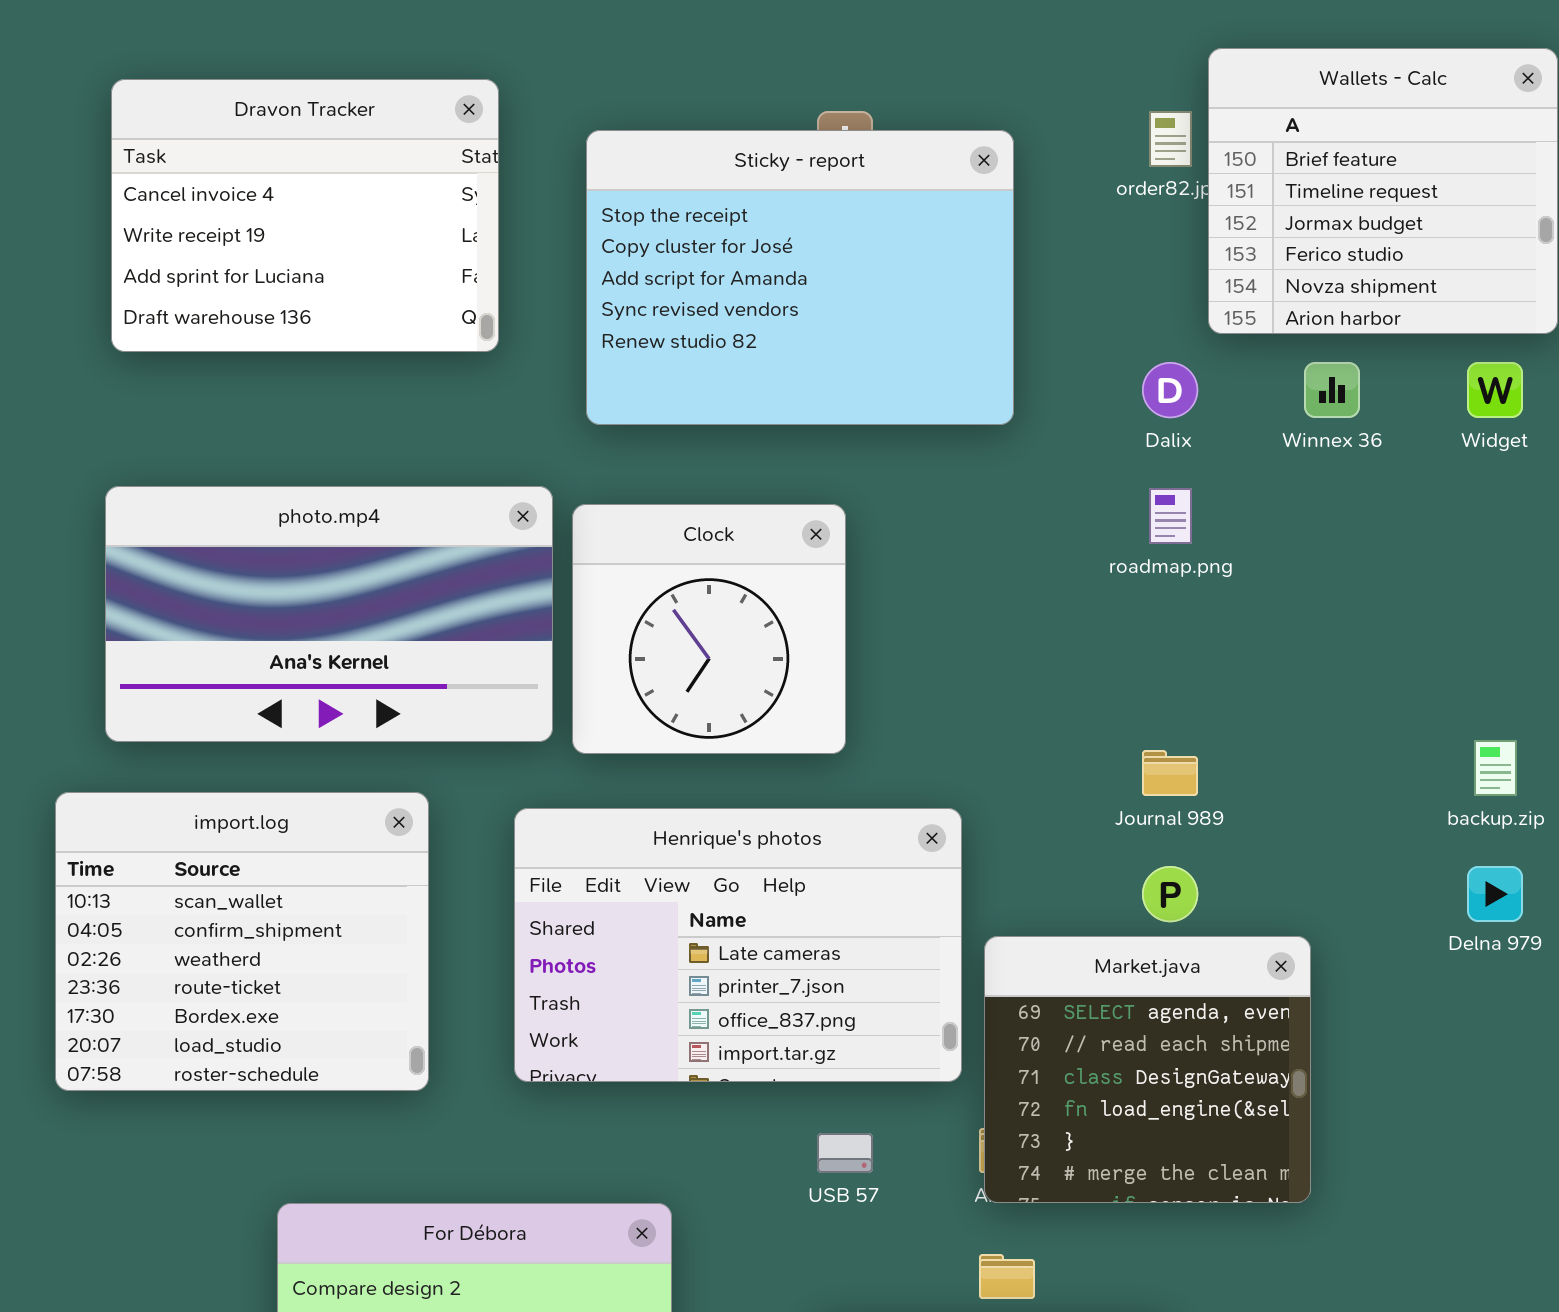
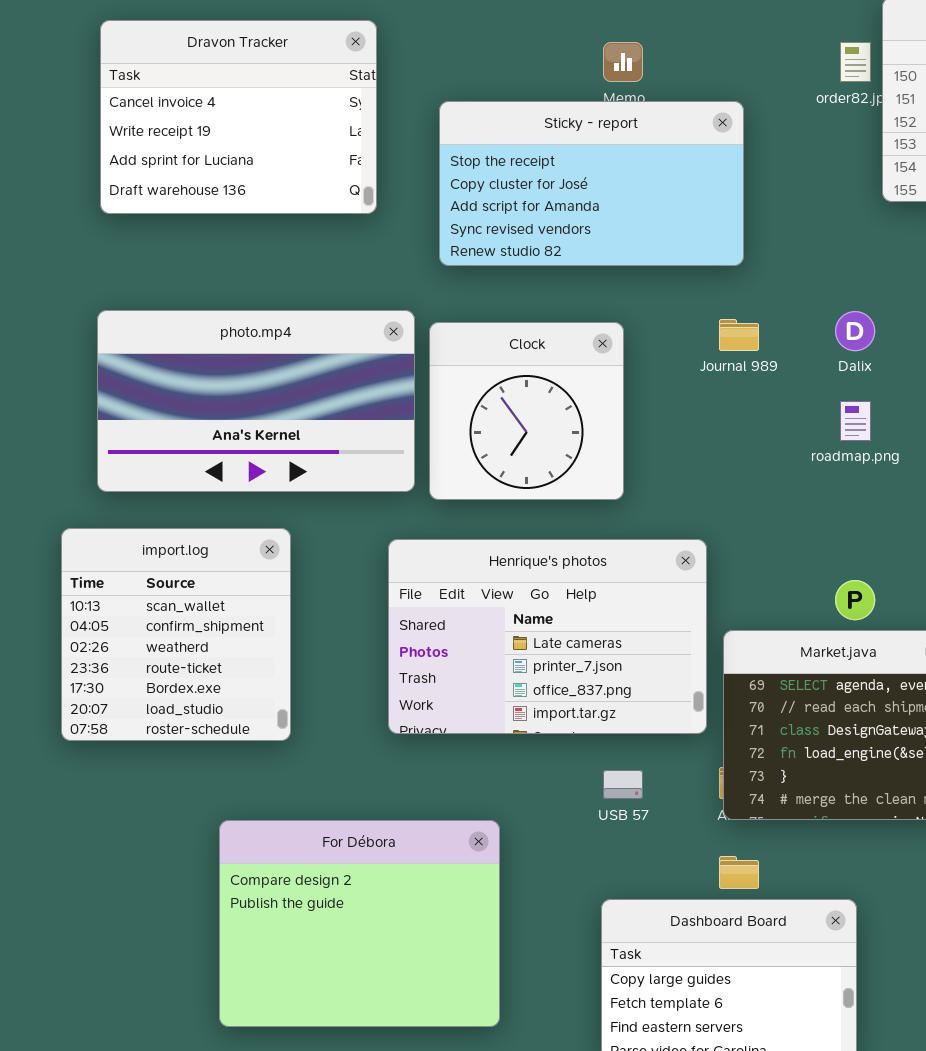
Sticky - report: [586,130,1014,425] -> [439,101,744,266], resized
Dalix: [1142,362,1198,418] -> [835,311,875,351], moved
roadmap.png: [1149,488,1192,544] -> [840,401,871,441], moved
Journal 989: [1142,750,1198,796] -> [719,319,759,351], moved
import.log: [55,792,429,1091] -> [61,528,291,741], resized

